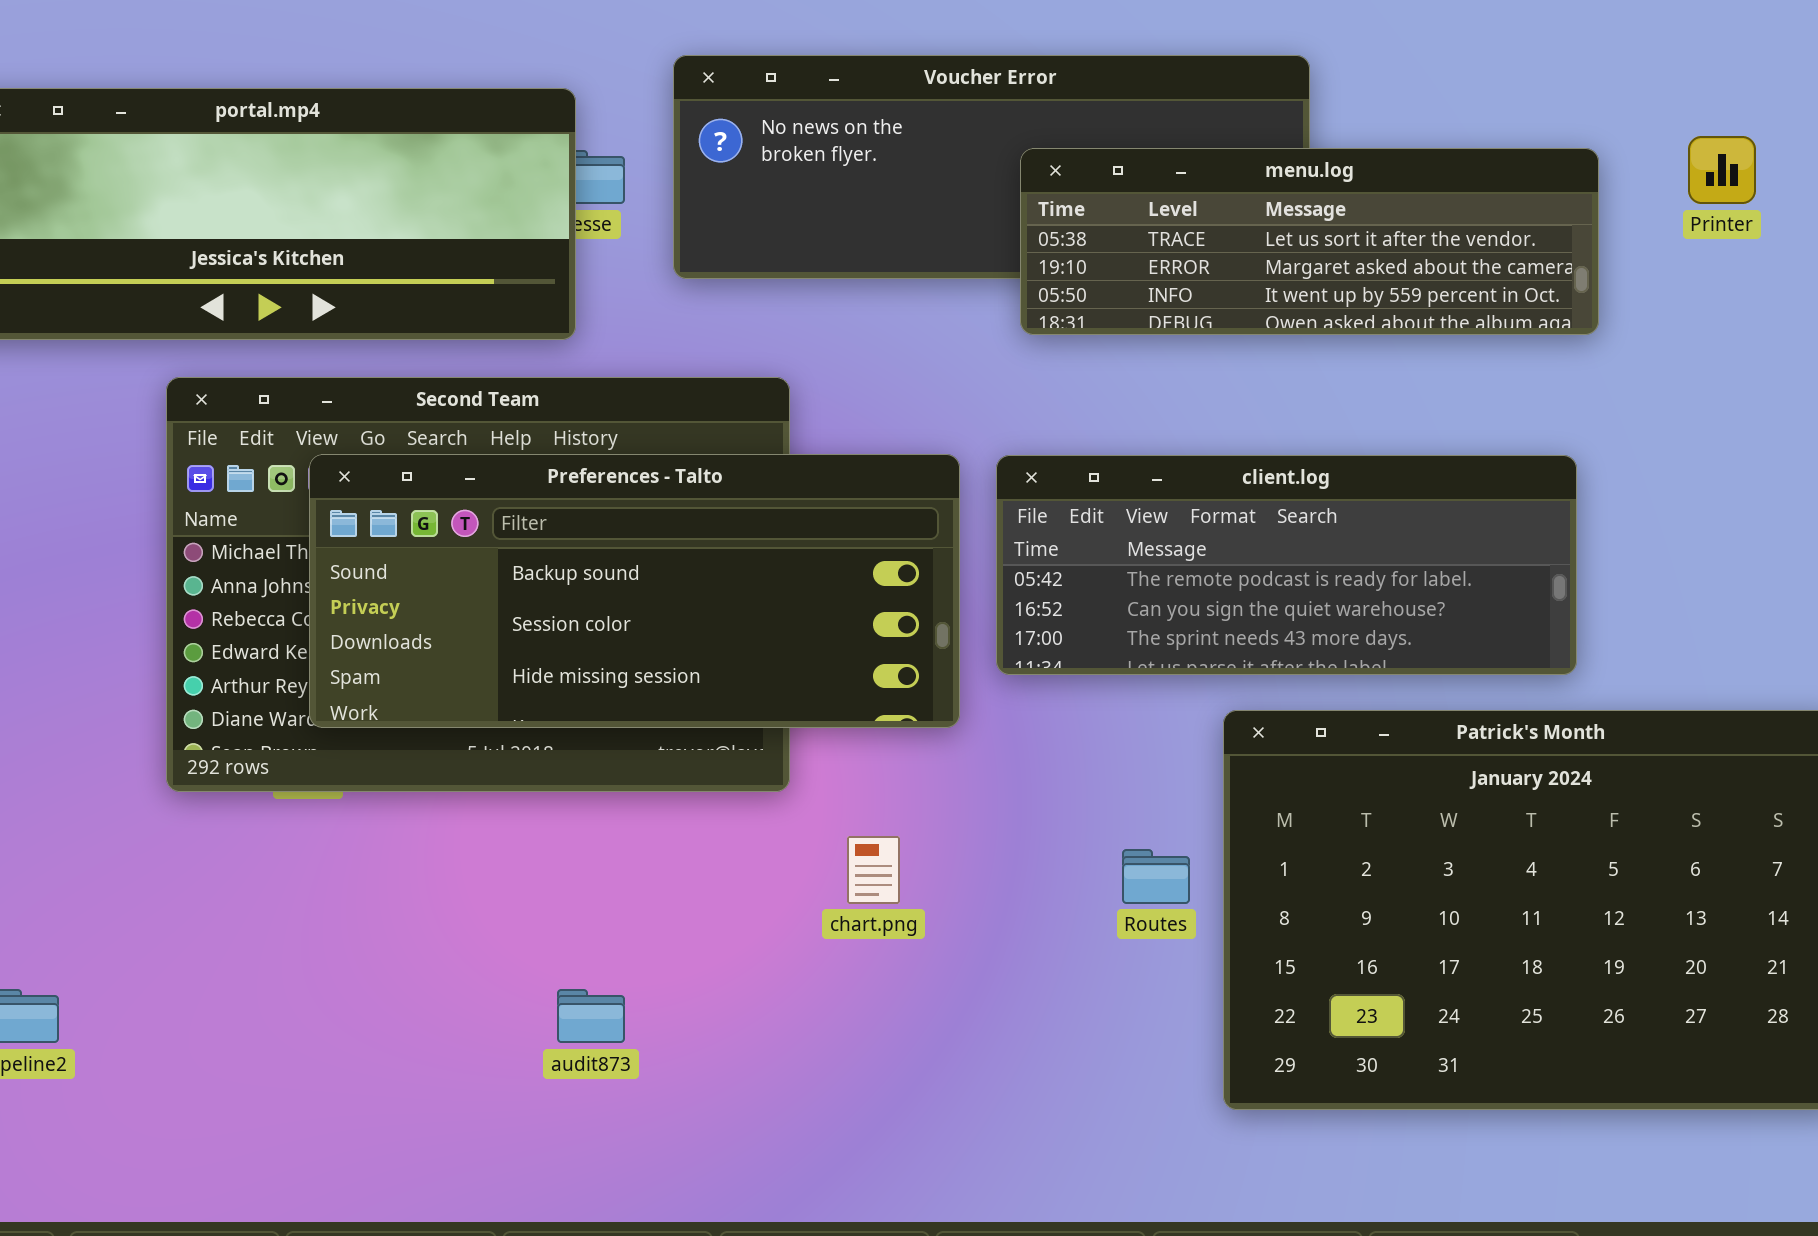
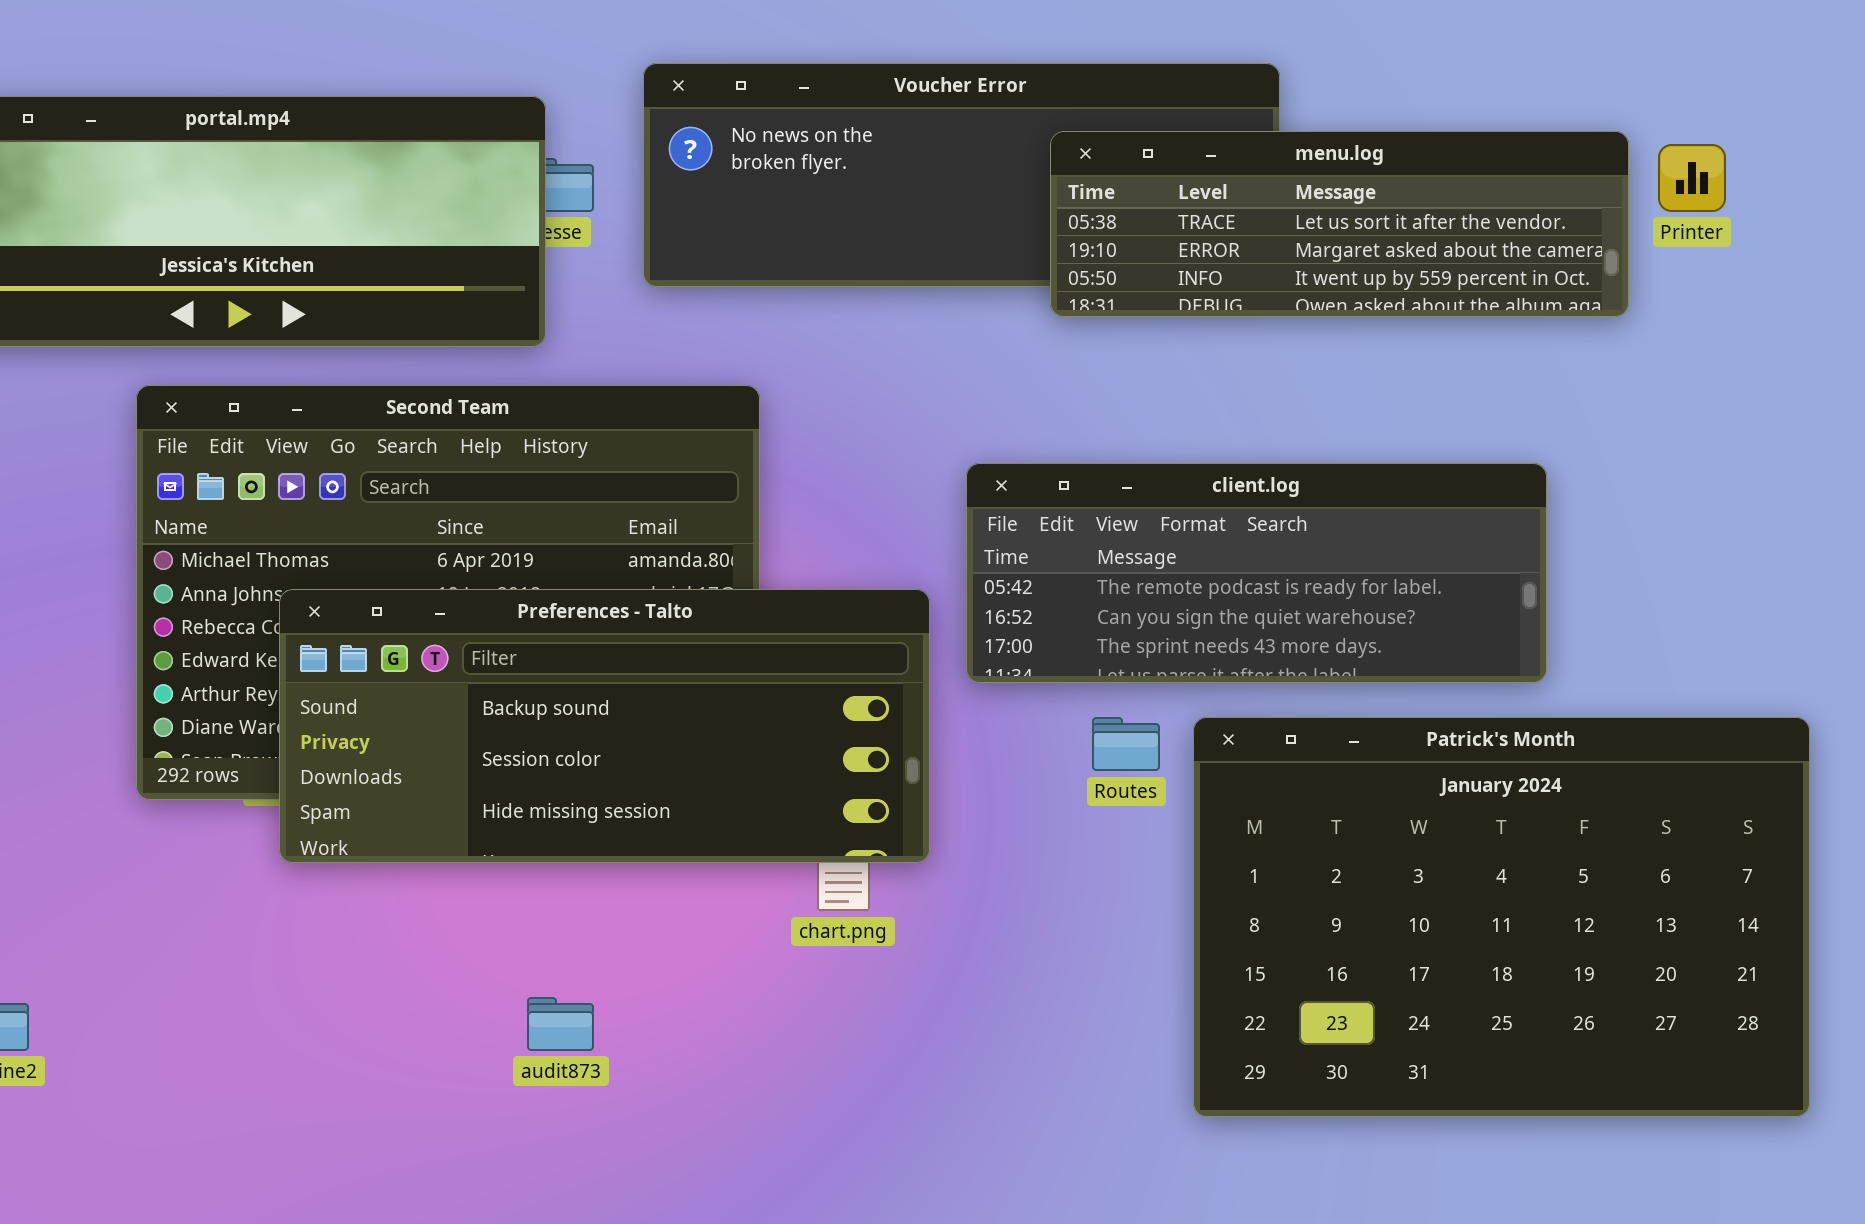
menu.log: [1020,148,1599,335] -> [1050,131,1629,317], moved
Preferences - Talto: [309,454,960,728] -> [279,589,930,863], moved
Routes: [1122,849,1190,904] -> [1092,717,1160,771], moved

